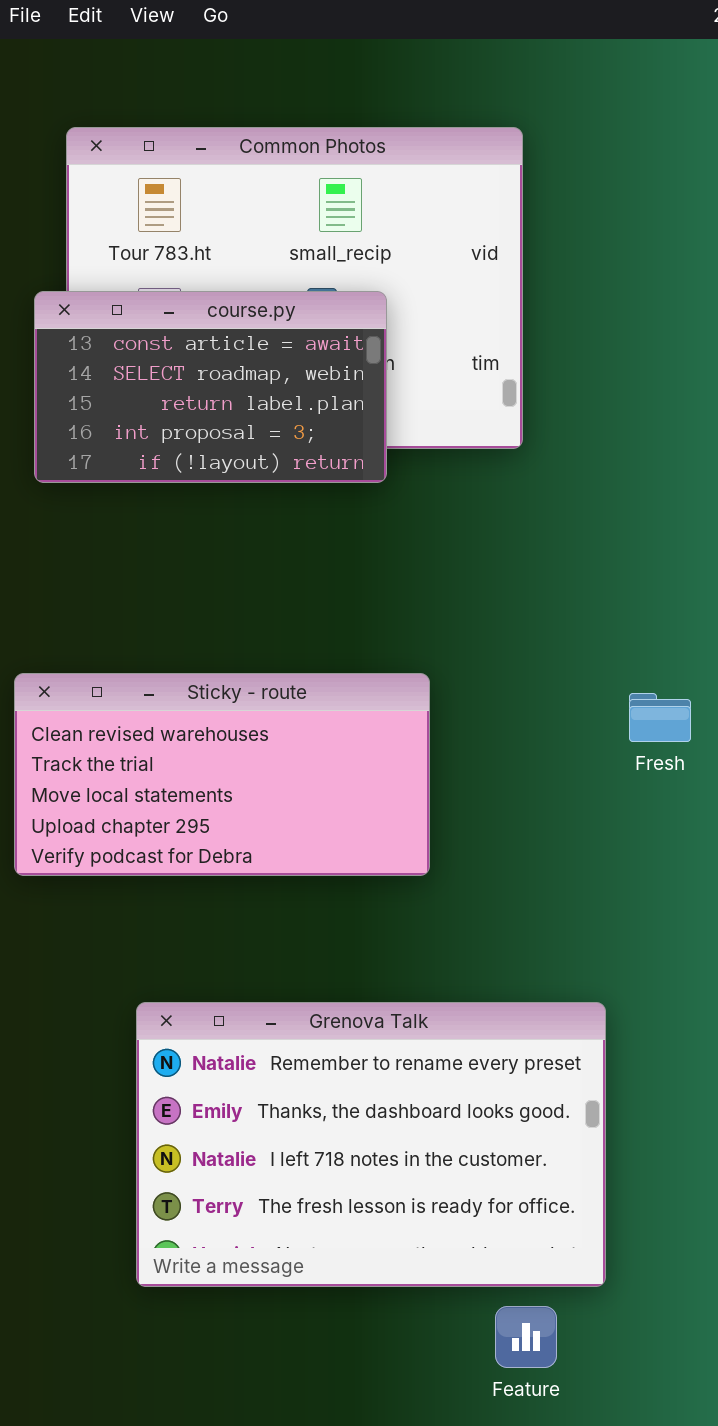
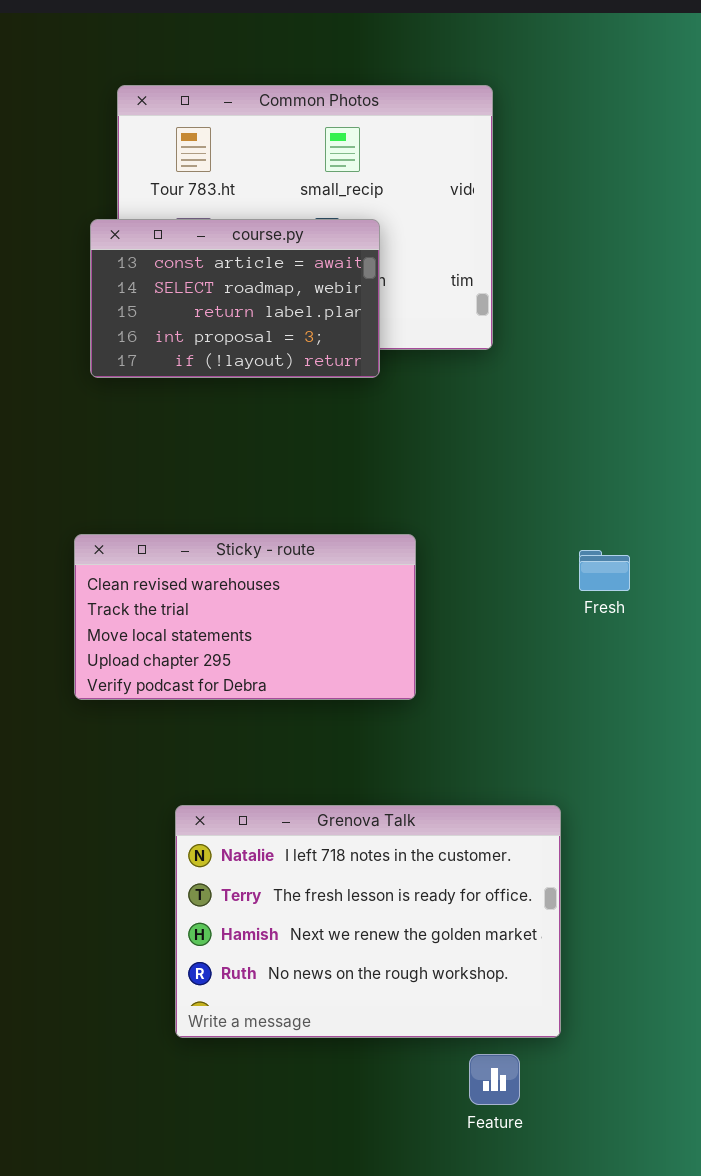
Grenova Talk: [136,1002,606,1287] -> [175,805,561,1038], scrolled down 2 rows

